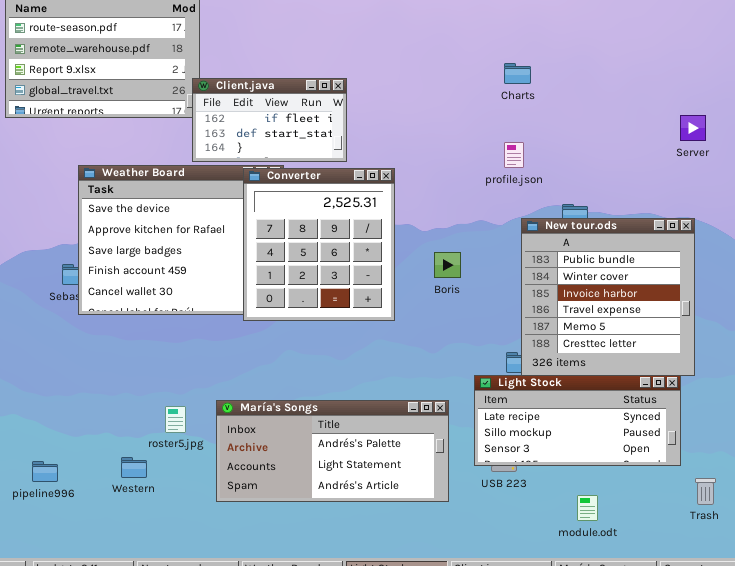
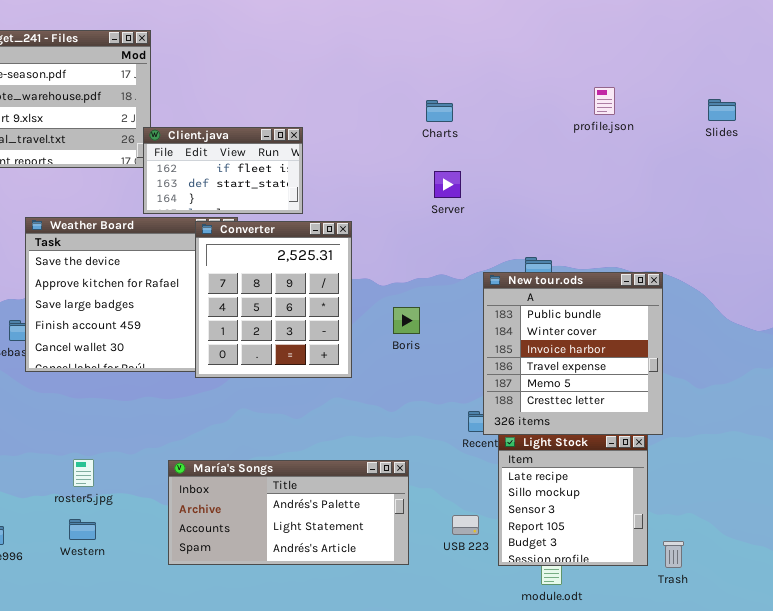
Charts: [504,63,531,84] -> [426,100,453,122], moved
Server: [680,115,706,141] -> [434,171,461,198], moved
profile.json: [504,142,524,168] -> [594,87,615,115], moved
Light Stock: [474,375,681,466] -> [498,434,648,566], resized
roster5.jpg: [165,406,186,433] -> [73,459,94,487], moved

